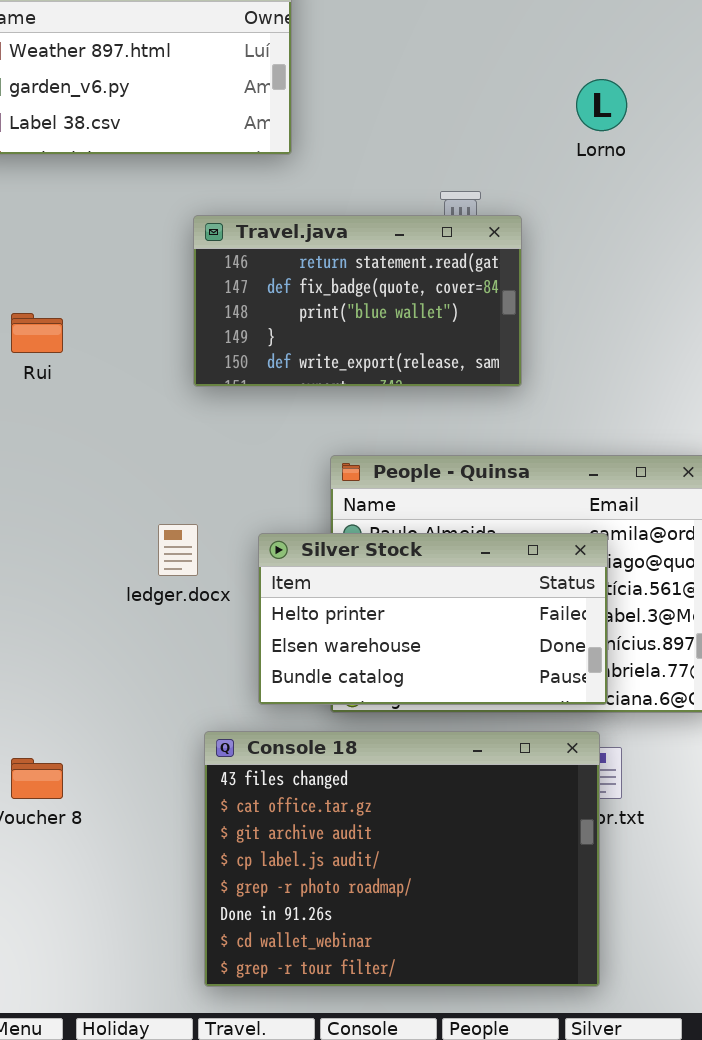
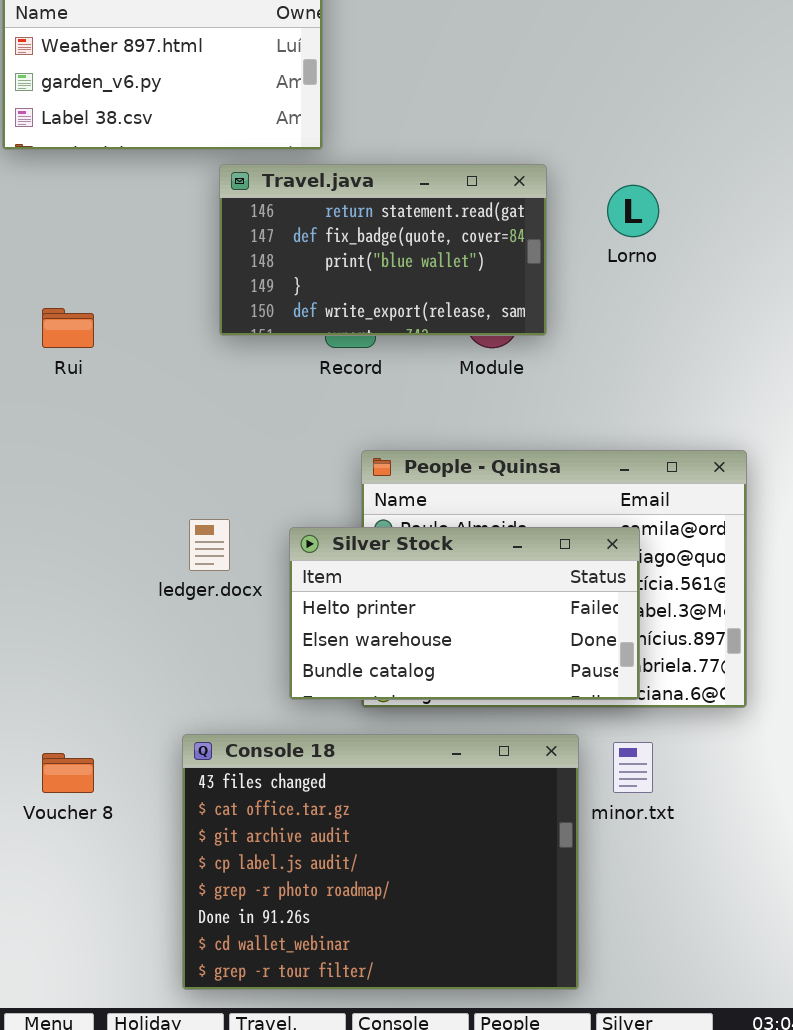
Lorno: [576,79,627,131] -> [607,185,659,237], moved
Travel.java: [193,215,522,387] -> [219,164,547,336], moved
Console 18: [204,731,600,987] -> [182,734,579,990], moved

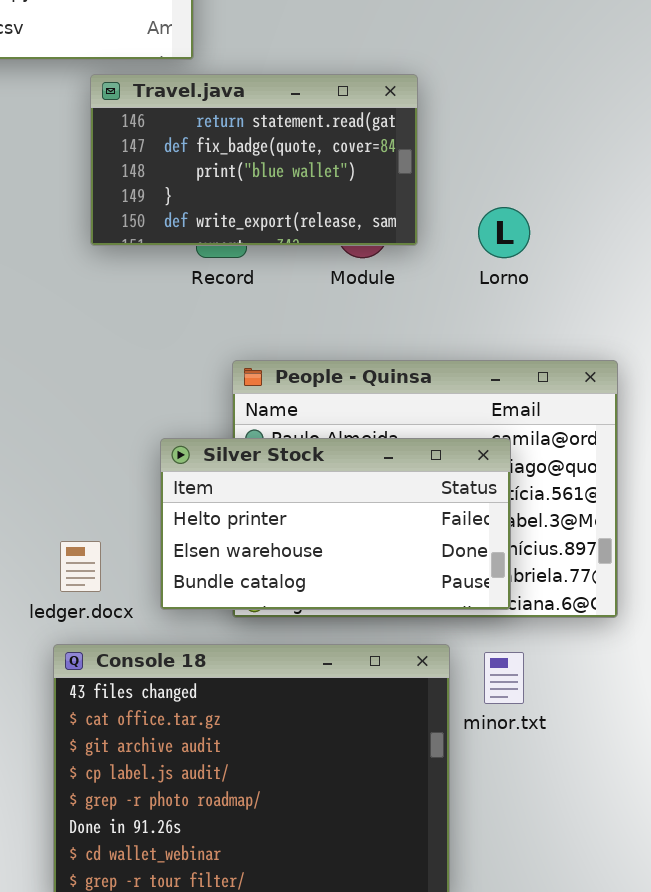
Lorno: [607,185,659,237] -> [478,207,530,258], moved
ledger.docx: [189,519,230,571] -> [60,541,101,592], moved

